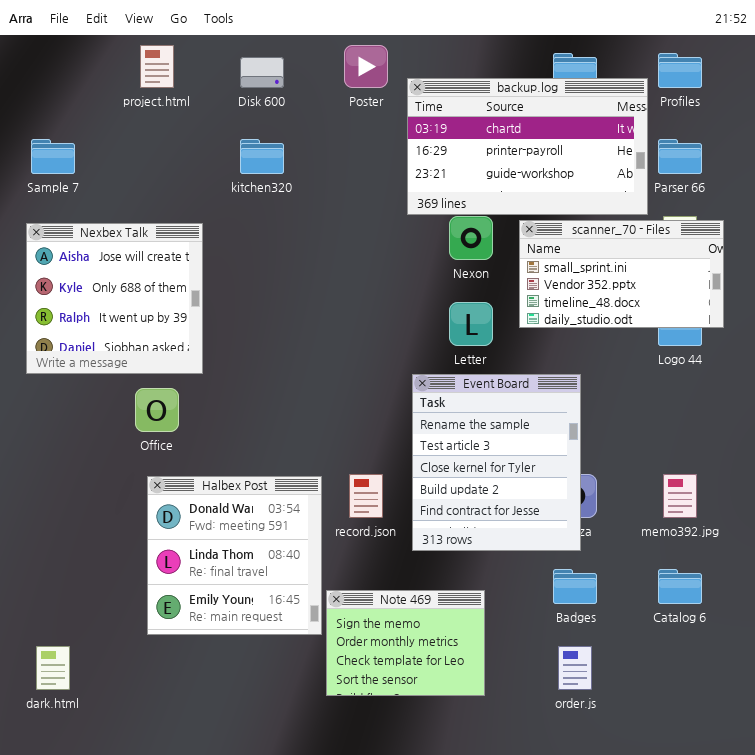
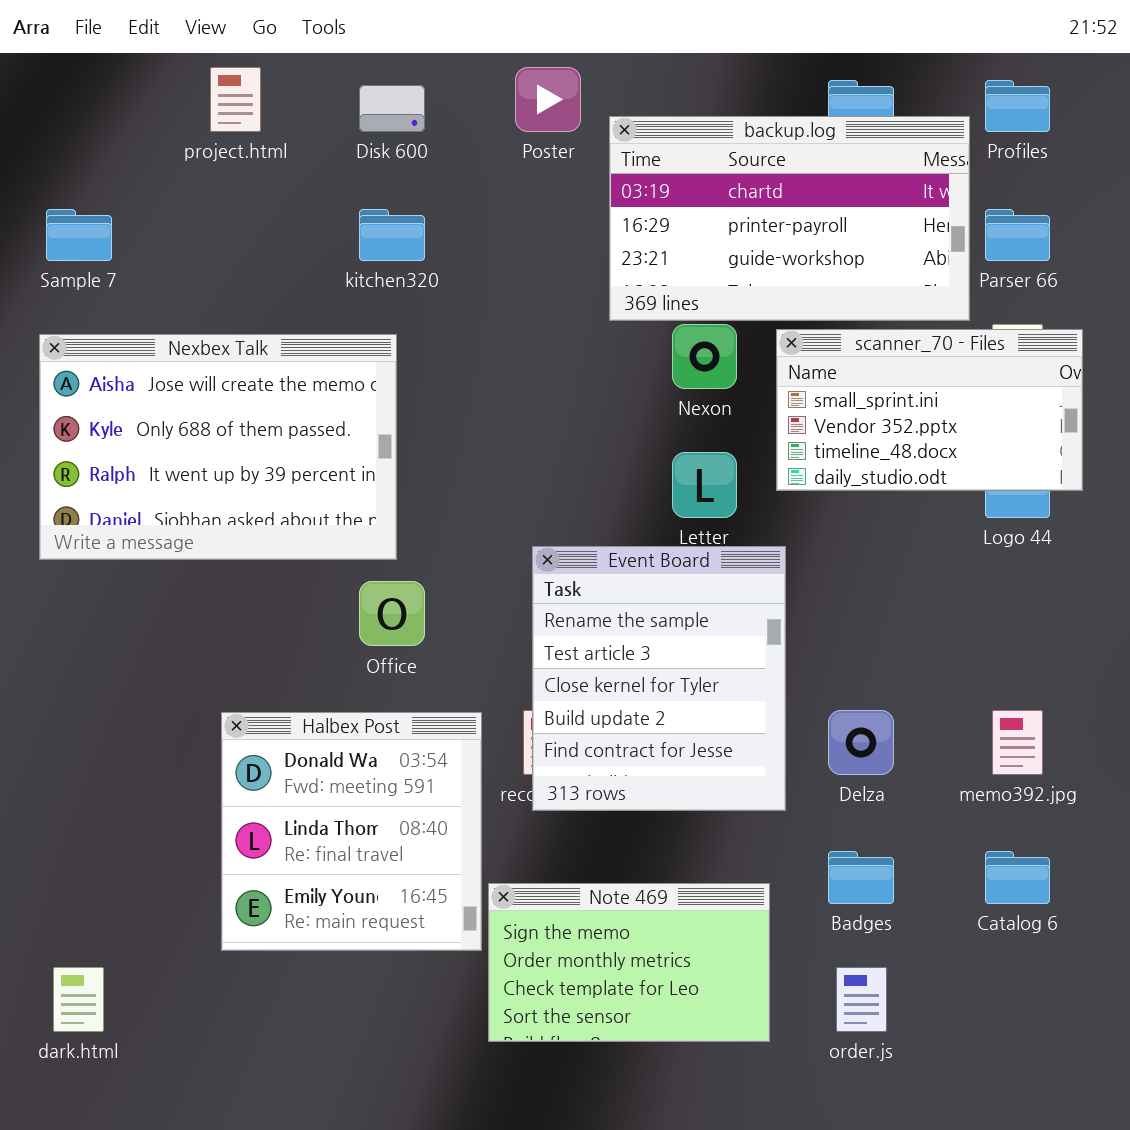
Nexbex Talk: [26,223,203,374] -> [39,334,397,560], resized
Event Board: [412,374,581,551] -> [532,546,786,811], moved
Office: [135,388,179,432] -> [359,581,425,646], moved
Note 469: [326,590,485,696] -> [488,883,770,1042], resized

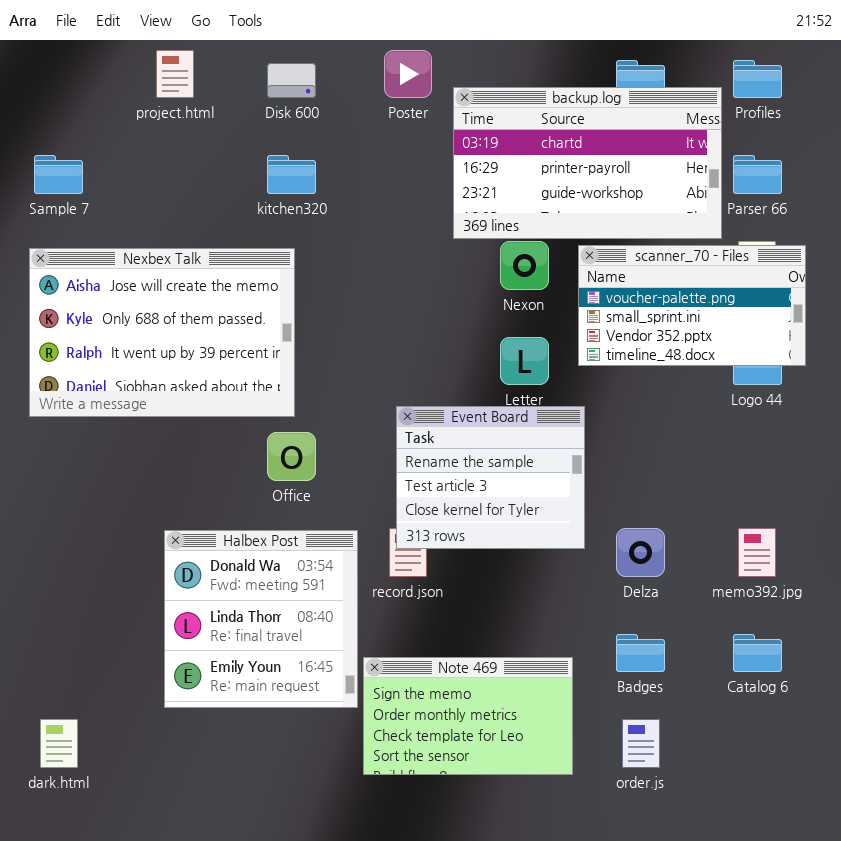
scanner_70 - Files: [776,329,1083,491] -> [578,245,806,366], scrolled up 1 row
Event Board: [532,546,786,811] -> [396,406,585,549], resized

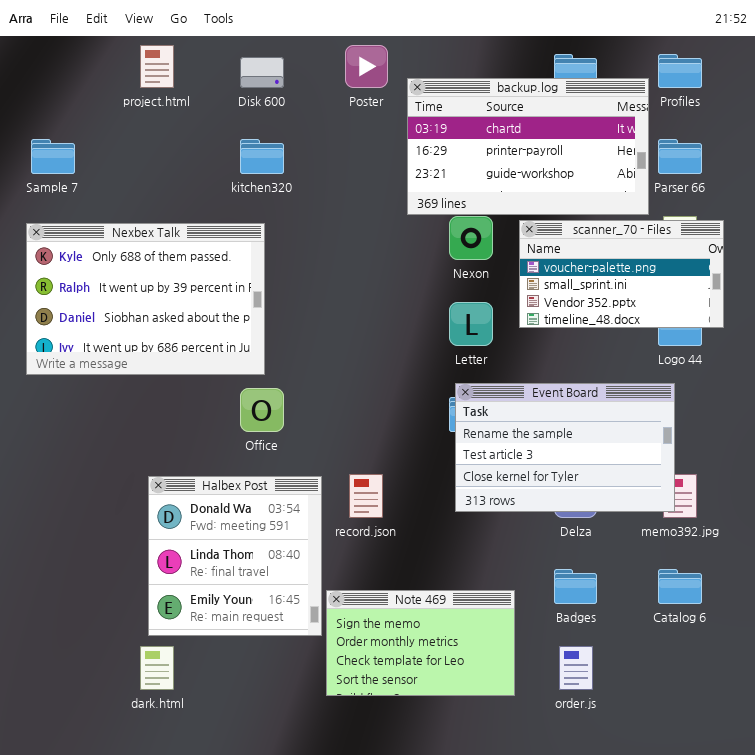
Nexbex Talk: [29,248,295,417] -> [26,223,265,375], scrolled down 1 row
Event Board: [396,406,585,549] -> [455,383,675,512], moved, resized
dark.html: [40,719,78,768] -> [140,646,174,690], moved

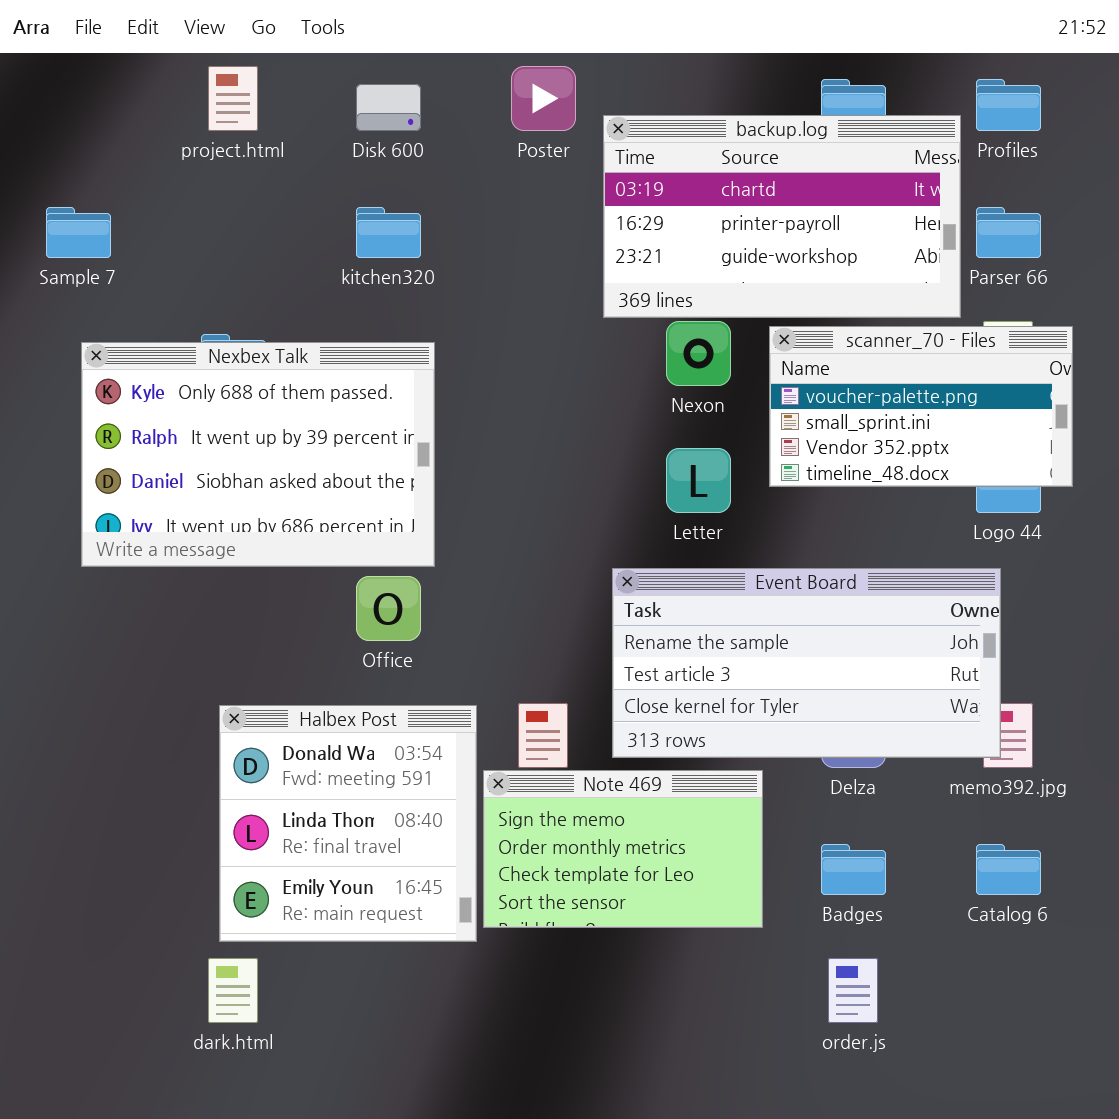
Nexbex Talk: [26,223,265,375] -> [81,342,435,567], moved
Event Board: [455,383,675,512] -> [612,568,1001,758], resized
Note 469: [326,590,515,696] -> [483,770,763,928], moved

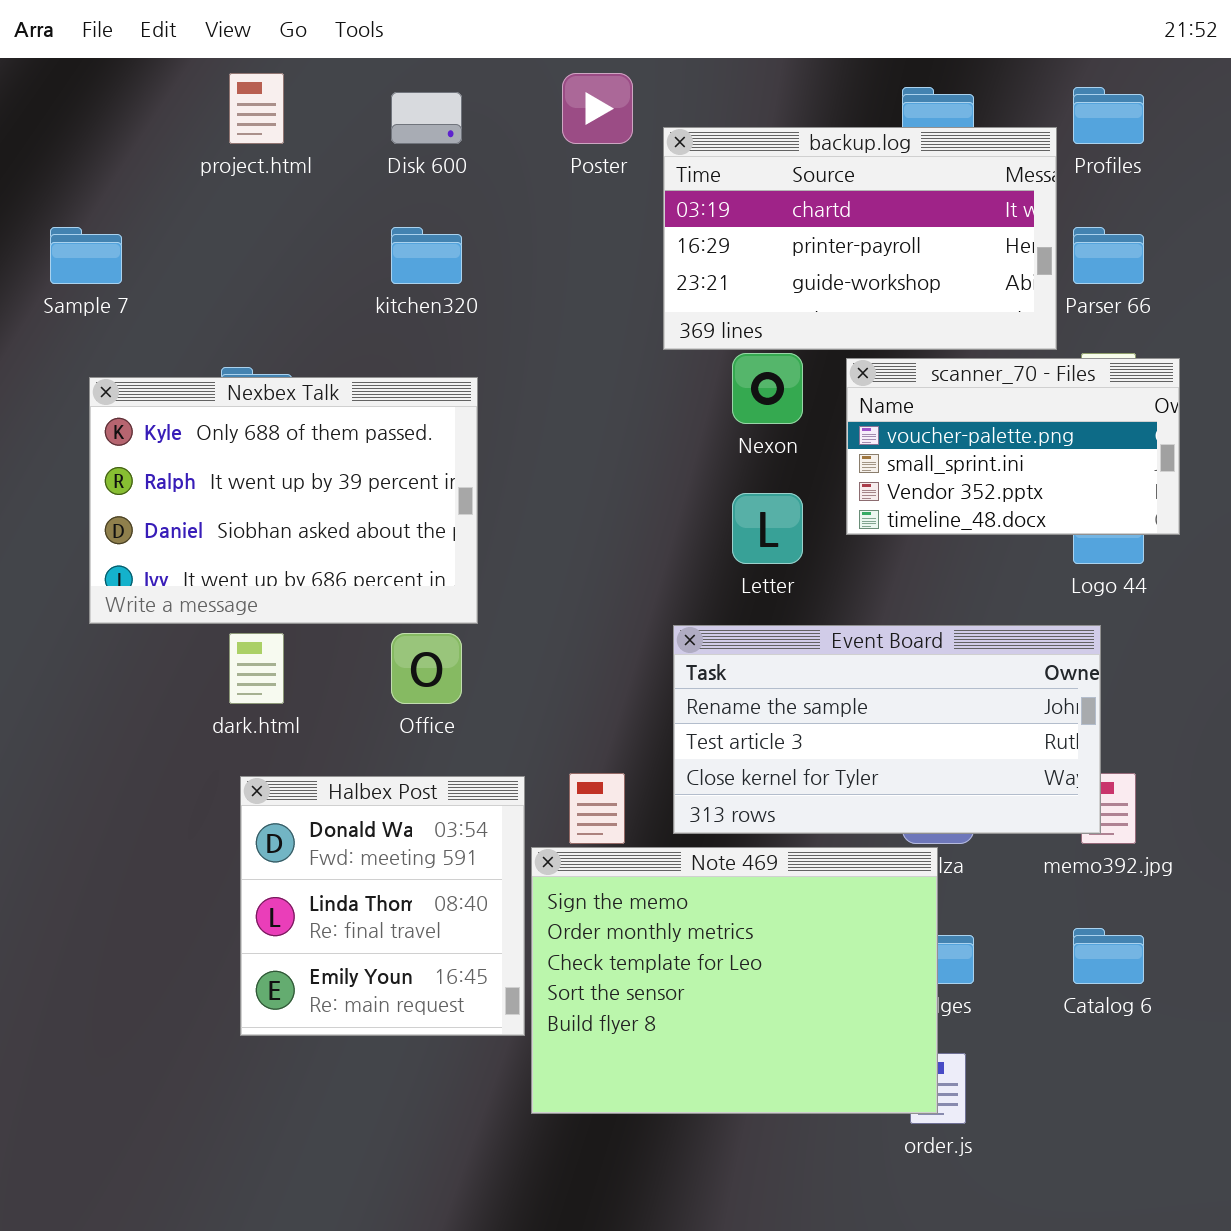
Note 469: [483,770,763,928] -> [531,847,938,1114], resized
dark.html: [208,958,258,1023] -> [229,633,284,704], moved

